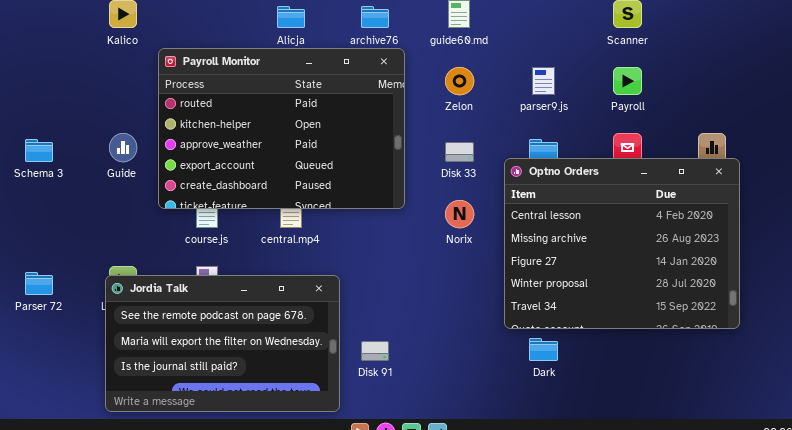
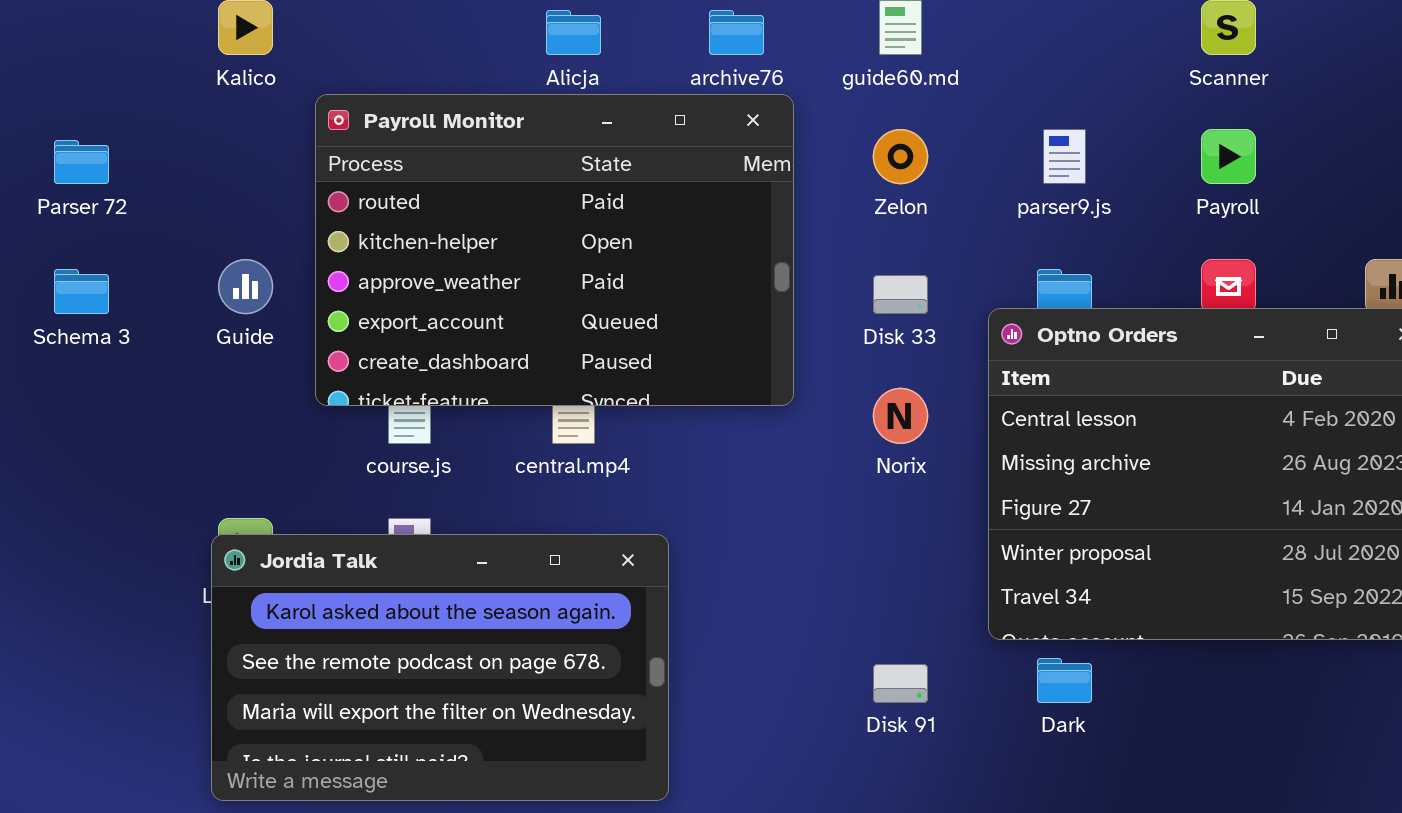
Parser 72: [25,272,53,295] -> [54,140,109,184], moved
Jordia Talk: [105,275,340,412] -> [211,534,669,801], scrolled up 1 row
Disk 91: [361,341,389,361] -> [873,664,928,703], moved

